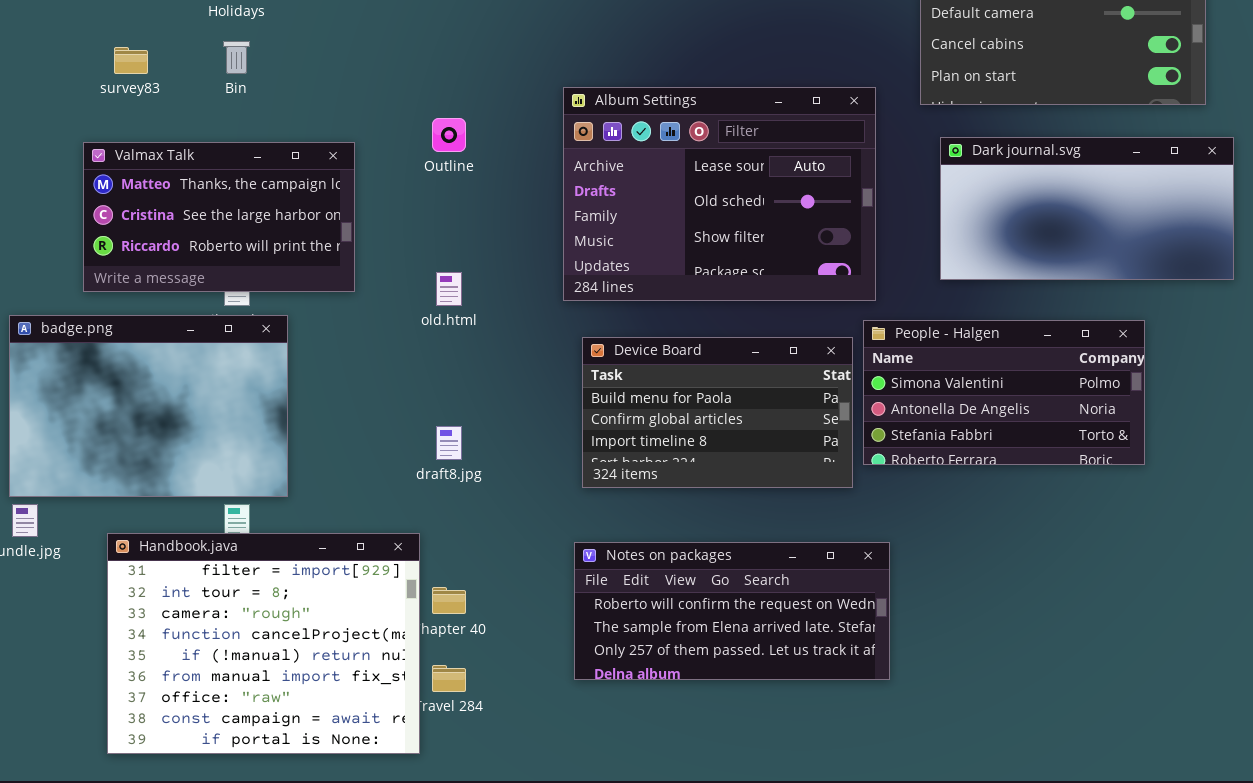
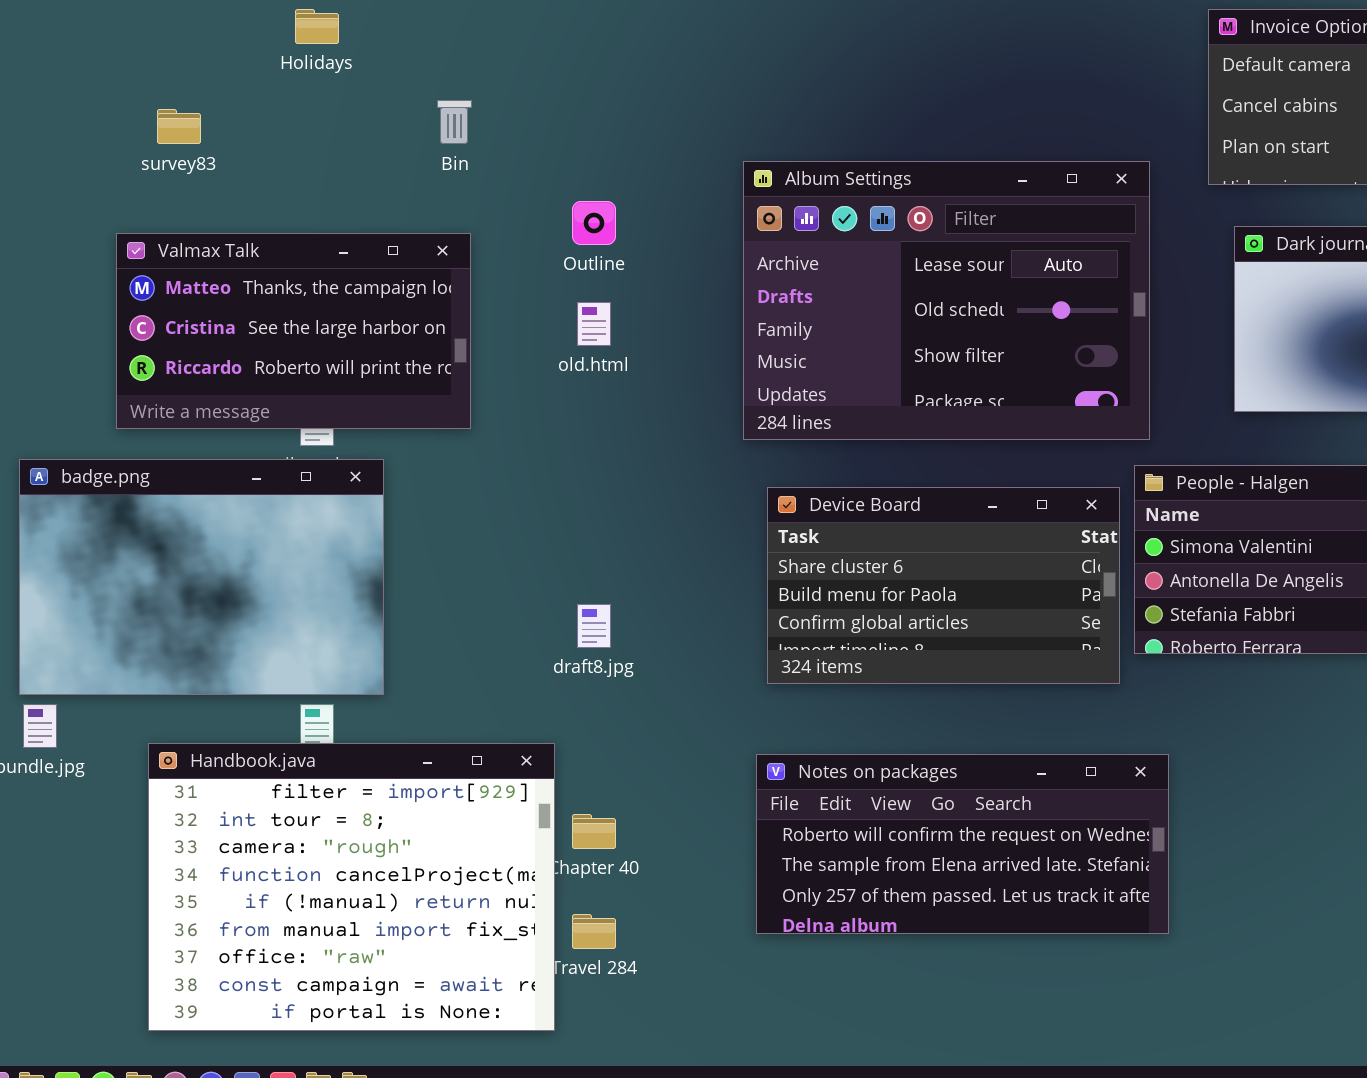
Bin: [223,41,250,74] -> [437,100,472,144], moved
old.html: [436,272,462,306] -> [577,302,611,346], moved
Device Board: [582,337,853,488] -> [767,487,1120,684], scrolled up 1 row

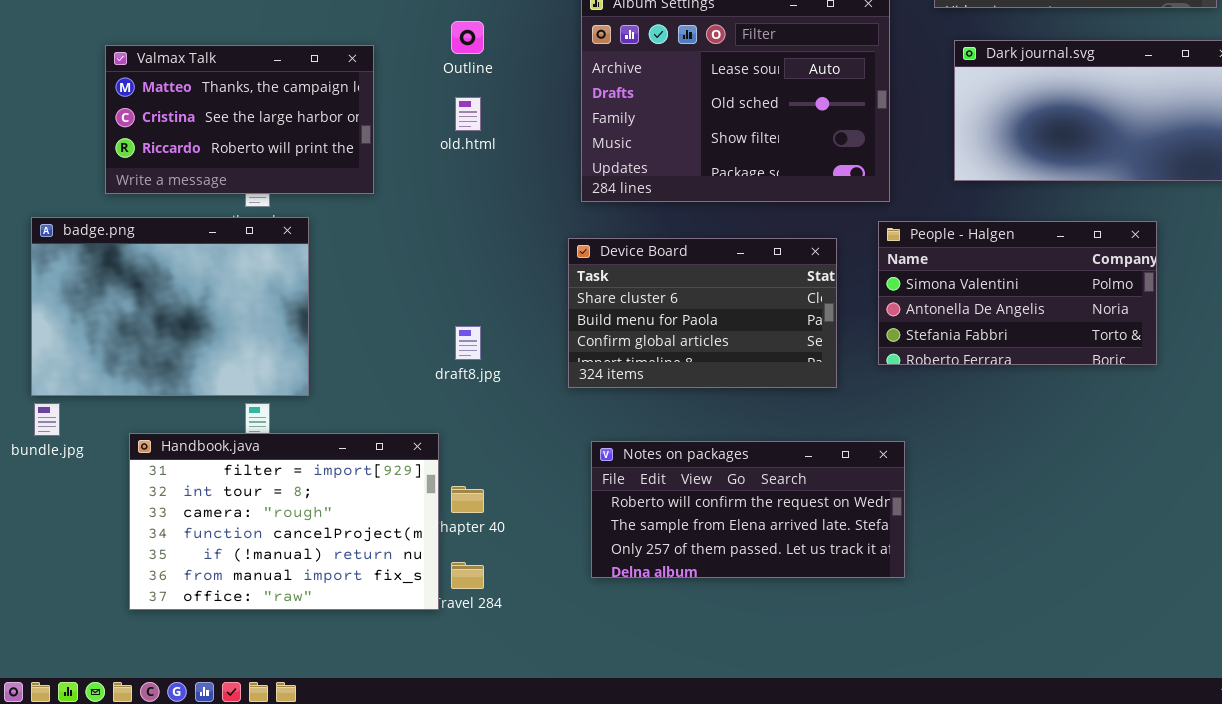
Device Board: [767,487,1120,684] -> [568,238,837,388], moved
Handbook.java: [148,743,555,1031] -> [129,433,439,610], resized

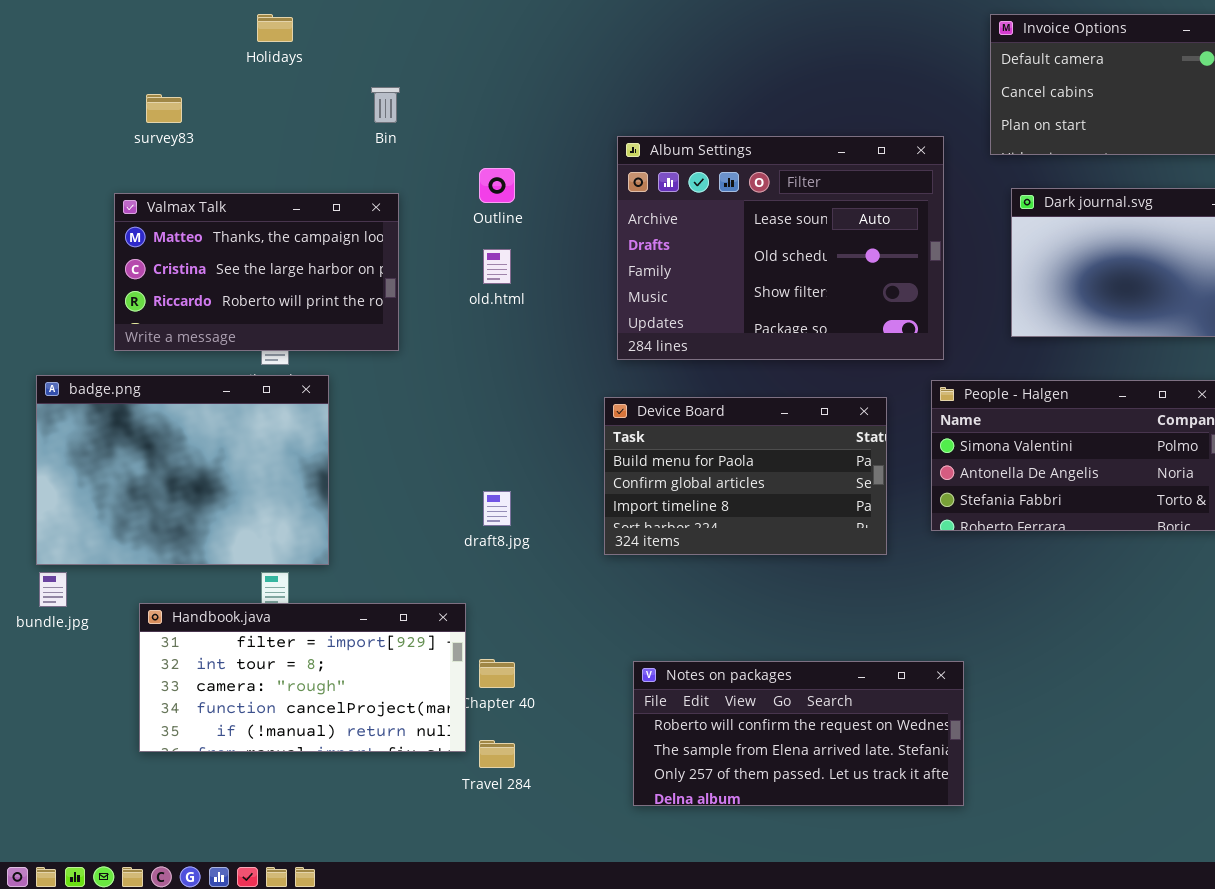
Device Board: [568,238,837,388] -> [604,397,887,555], scrolled down 1 row
Handbook.java: [129,433,439,610] -> [139,603,466,752], resized
Notes on packages: [591,441,905,578] -> [633,661,964,806], moved

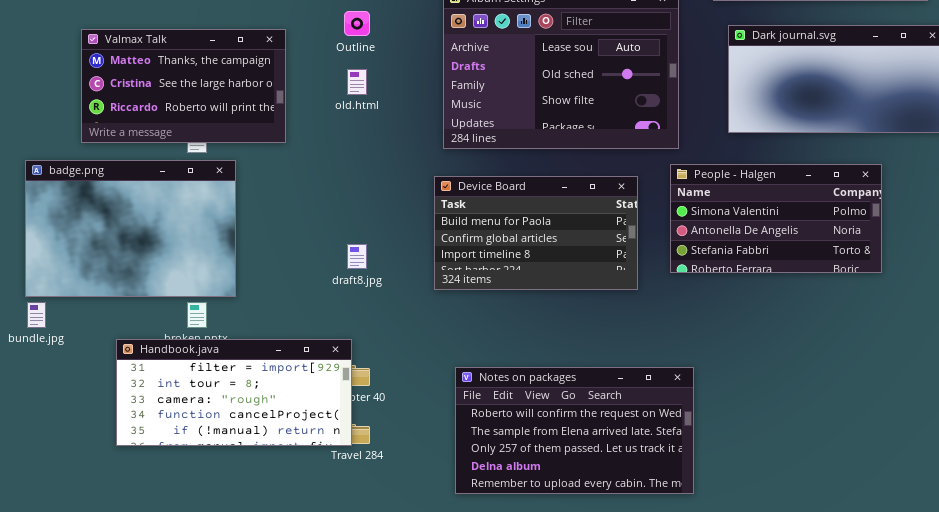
Handbook.java: [139,603,466,752] -> [116,339,352,446], moved
Notes on packages: [633,661,964,806] -> [455,367,694,494], resized

